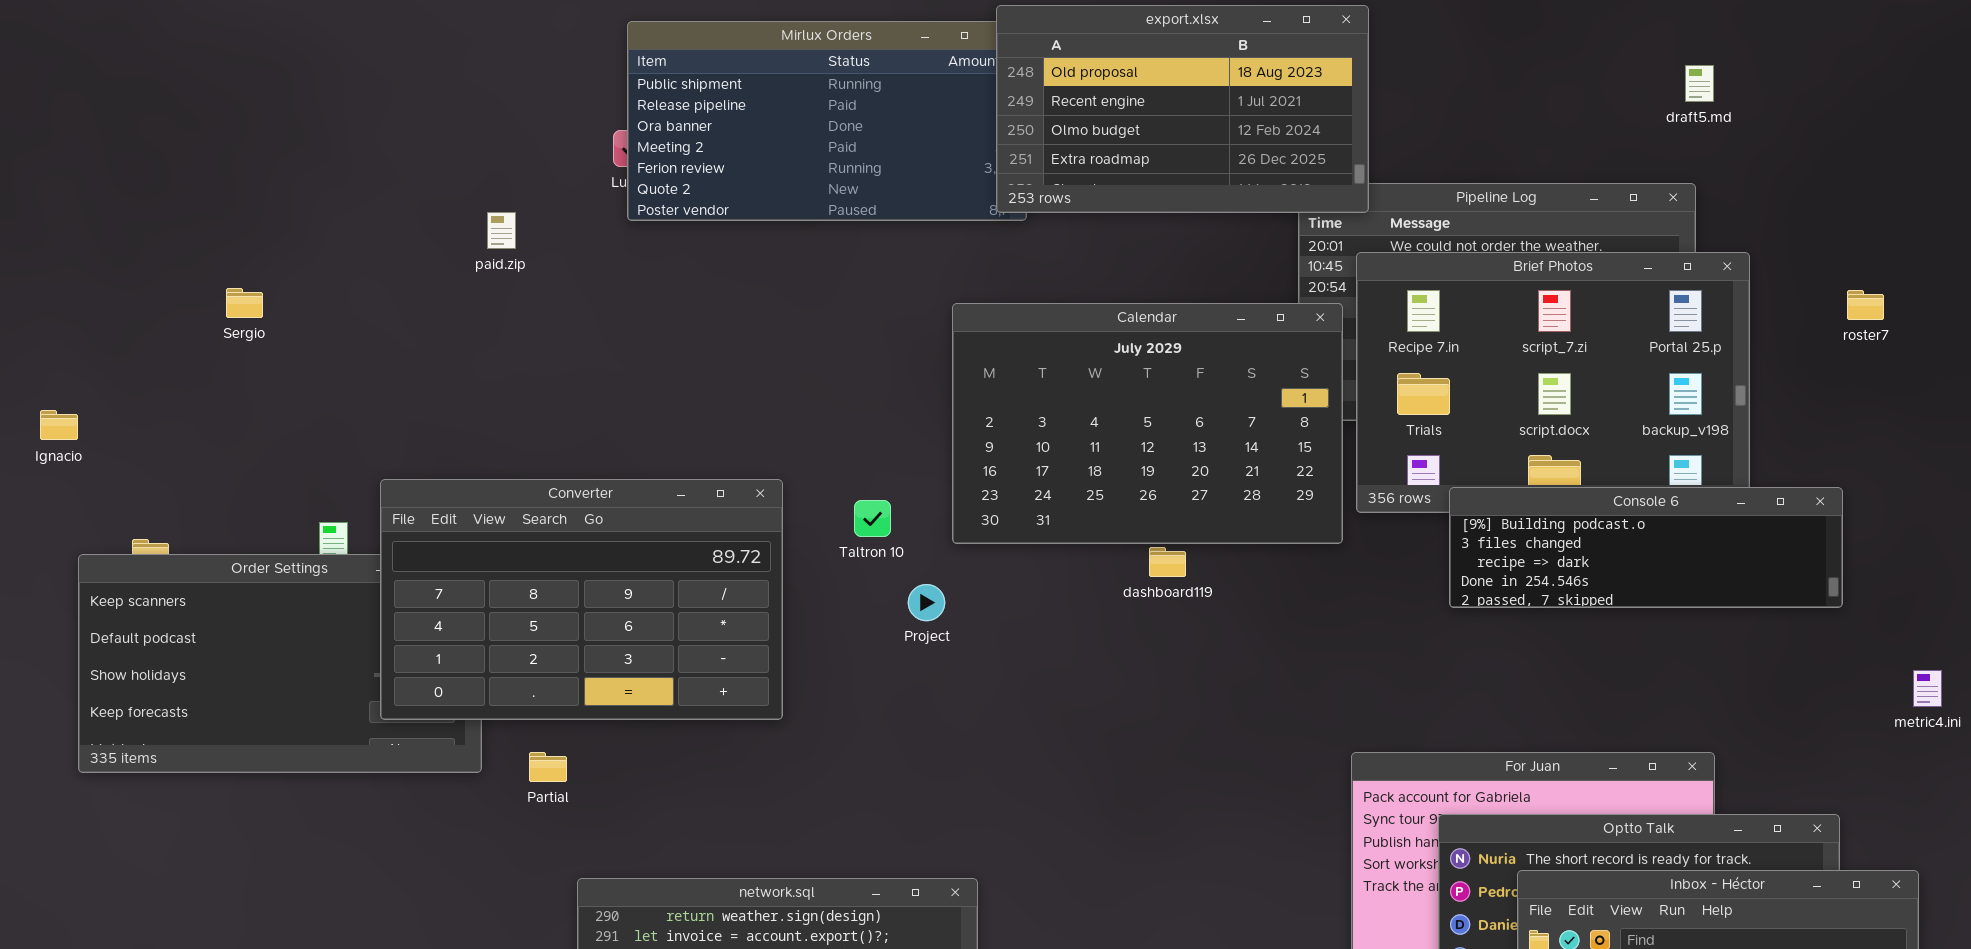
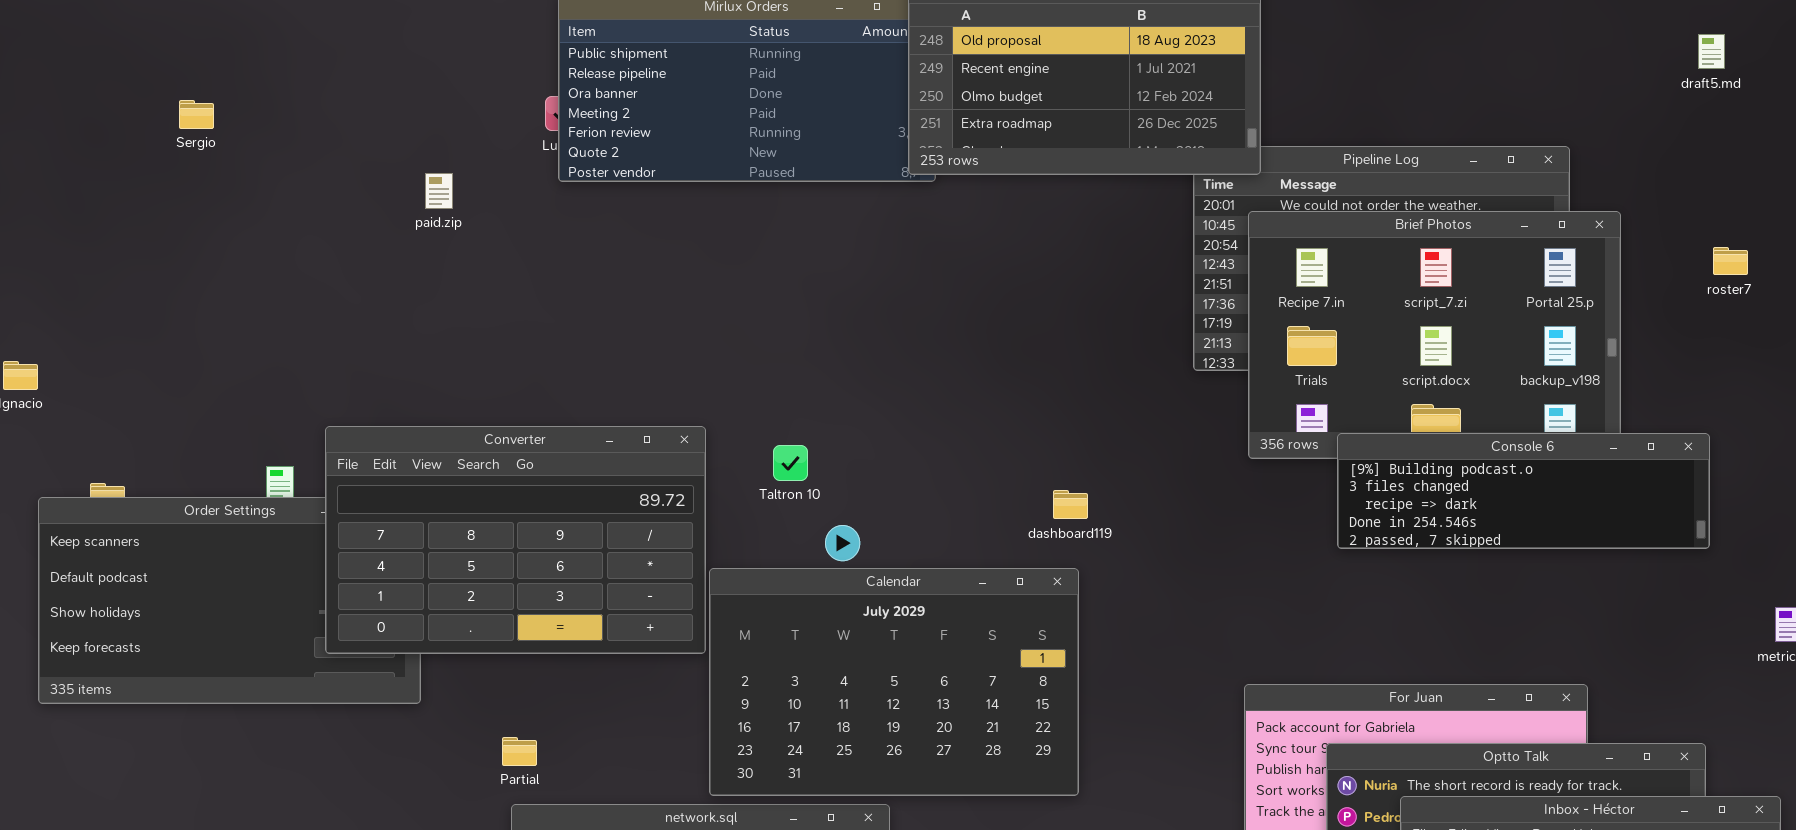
draft5.md: [1685,65,1714,102] -> [1698,34,1725,69], moved
Sergio: [226,288,263,318] -> [179,100,214,129], moved
Calendar: [952,303,1343,544] -> [709,568,1079,796], moved
Partial: [529,752,567,782] -> [502,737,537,766], moved

